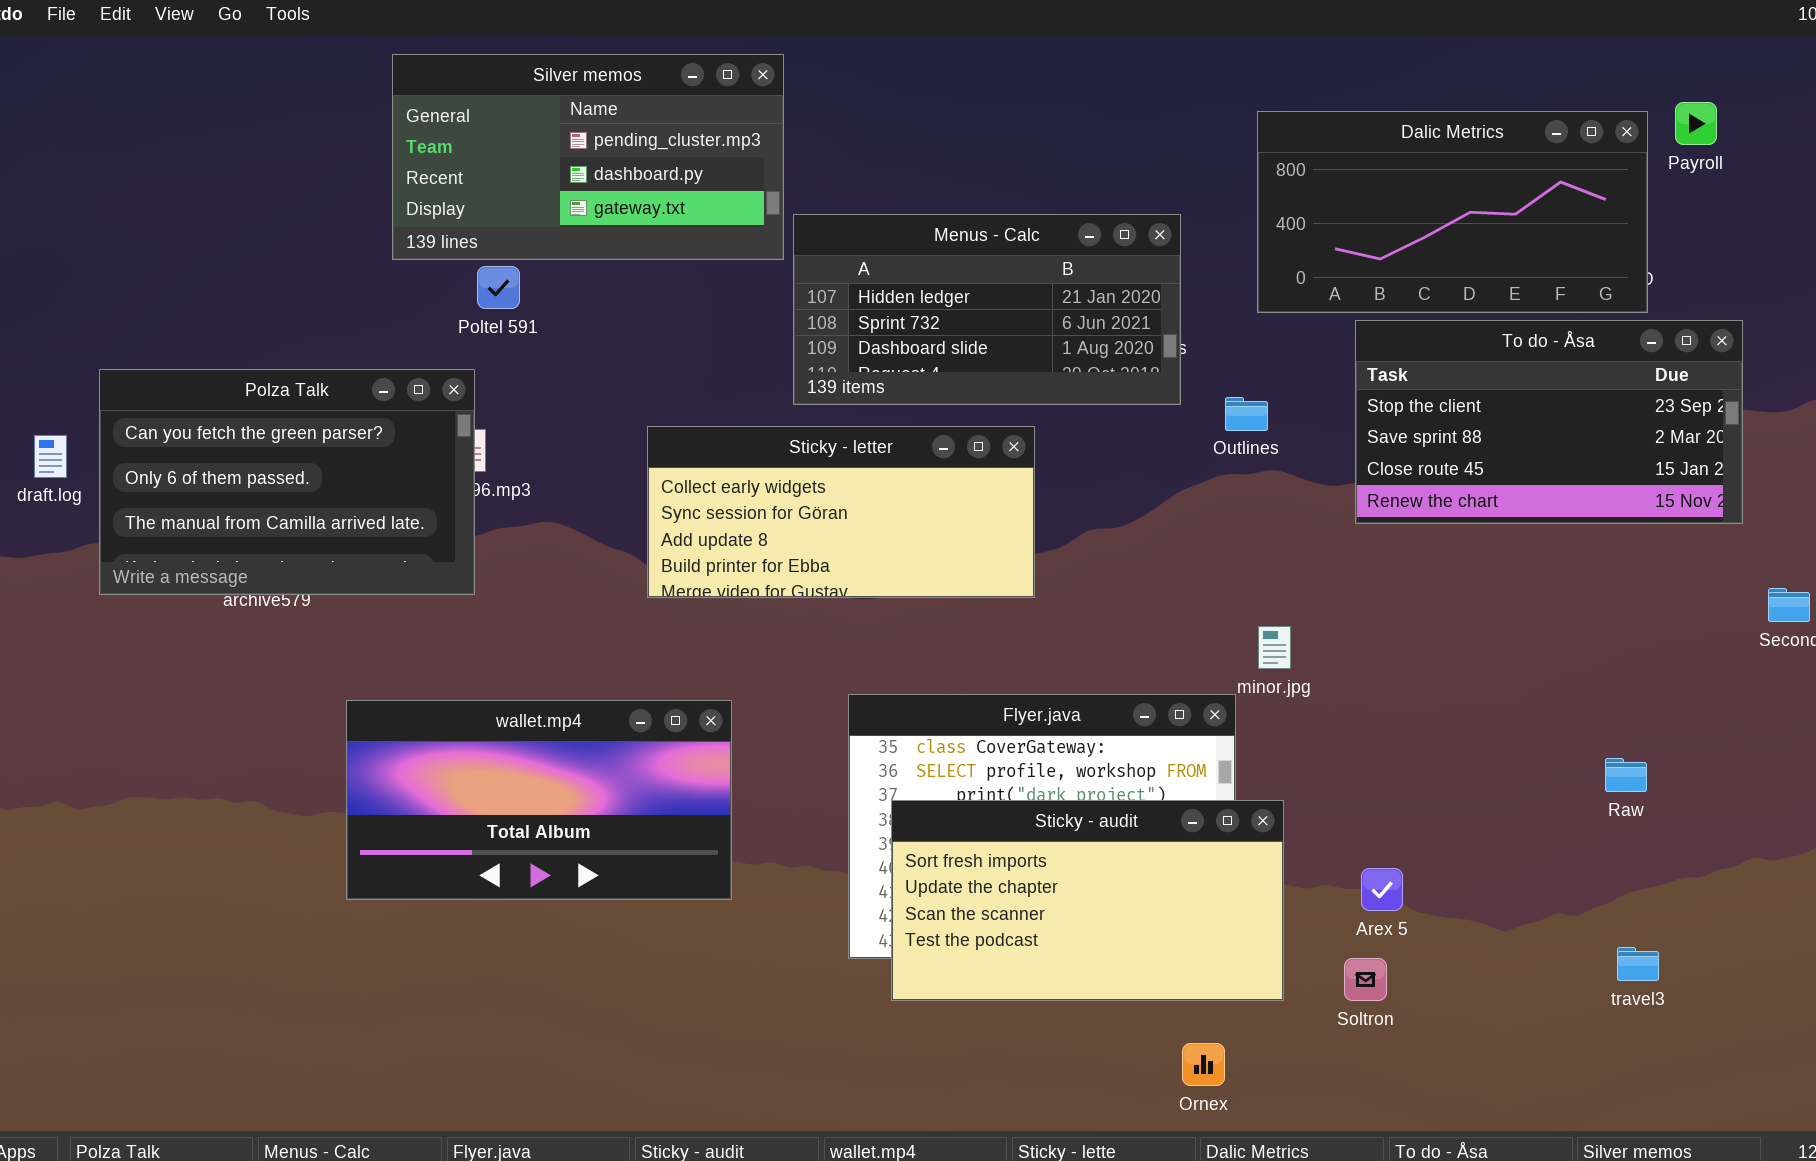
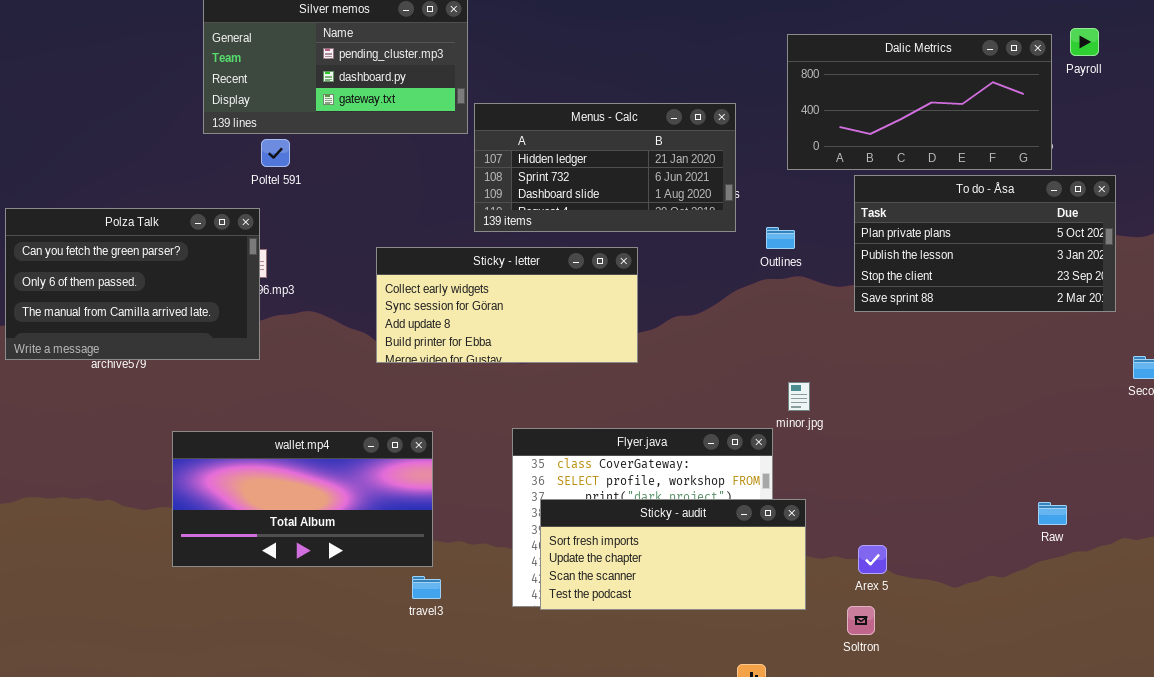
To do - Åsa: [1355,320,1743,524] -> [854,175,1116,312], scrolled up 2 rows
Raw: [1605,758,1647,792] -> [1038,502,1067,525], moved
Sticky - audit: [891,800,1284,1001] -> [540,499,806,610], resized
travel3: [1617,947,1659,981] -> [412,576,441,599], moved

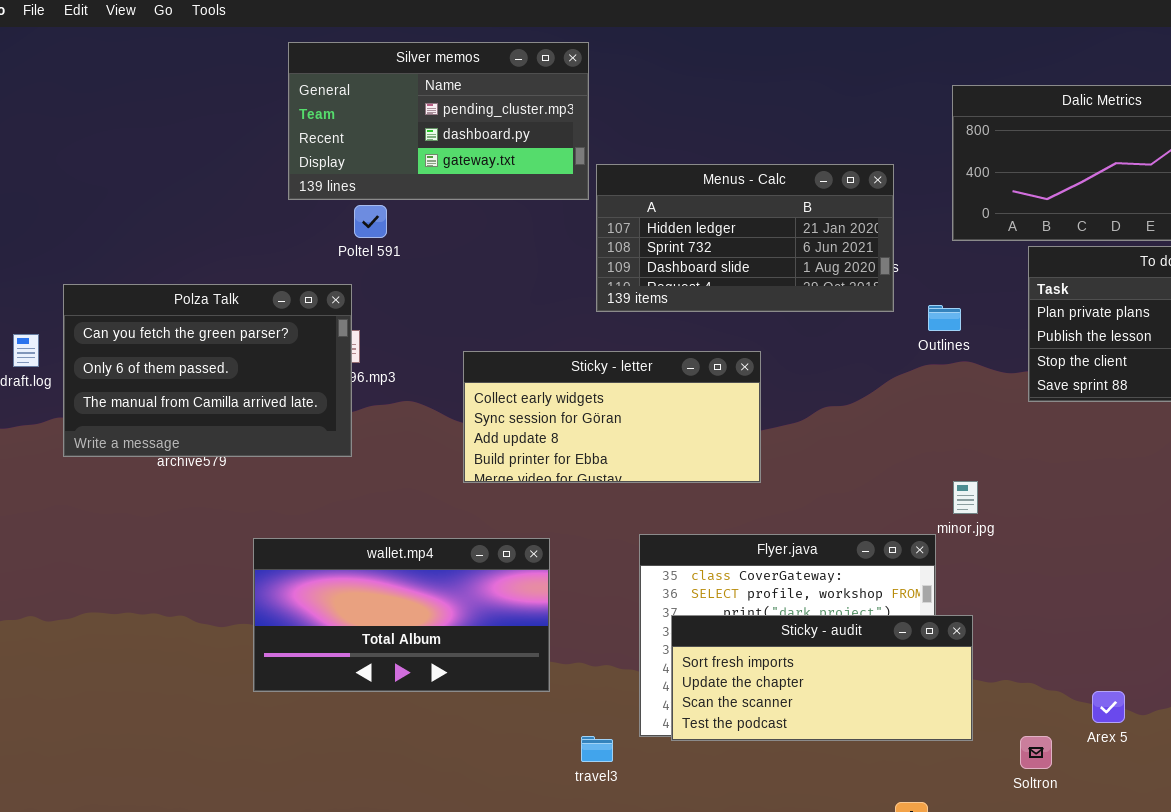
Sticky - letter: [376,247,638,363] -> [463,351,761,483], moved
Arex 5: [858,545,887,574] -> [1092,691,1125,723], moved
travel3: [412,576,441,599] -> [581,736,613,762], moved

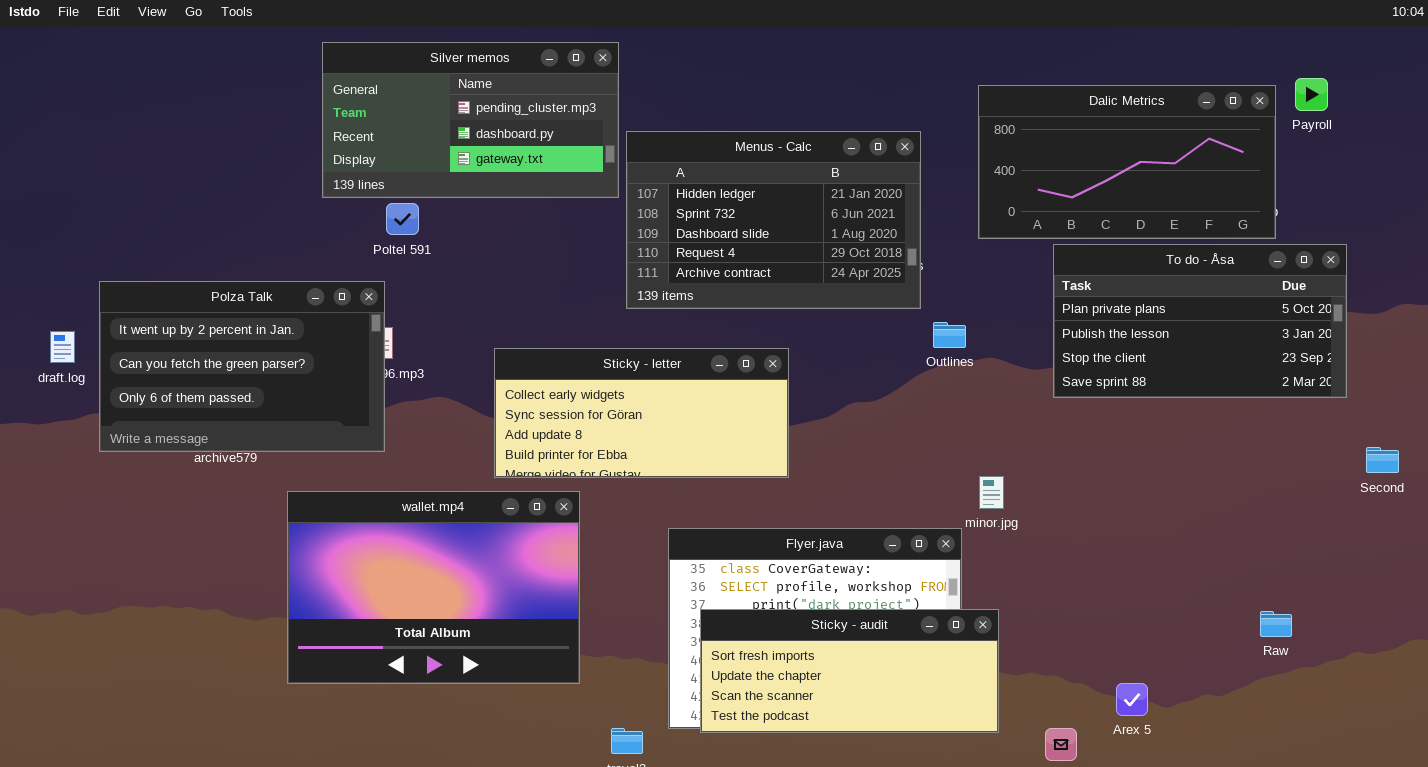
Menus - Calc: [596,164,894,312] -> [626,131,921,309], resized
Polza Talk: [63,284,352,457] -> [99,281,385,452], scrolled up 1 row
Outlines: [928,305,961,331] -> [933,322,966,348], moved
wallet.mp4: [253,538,550,692] -> [287,491,580,684], resized

